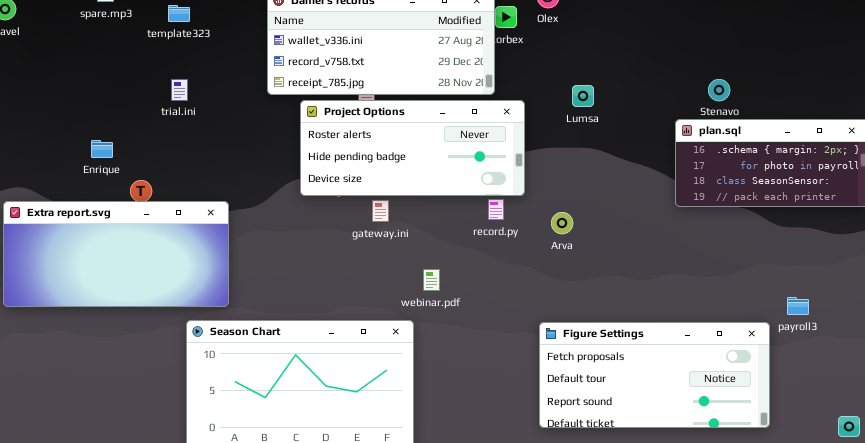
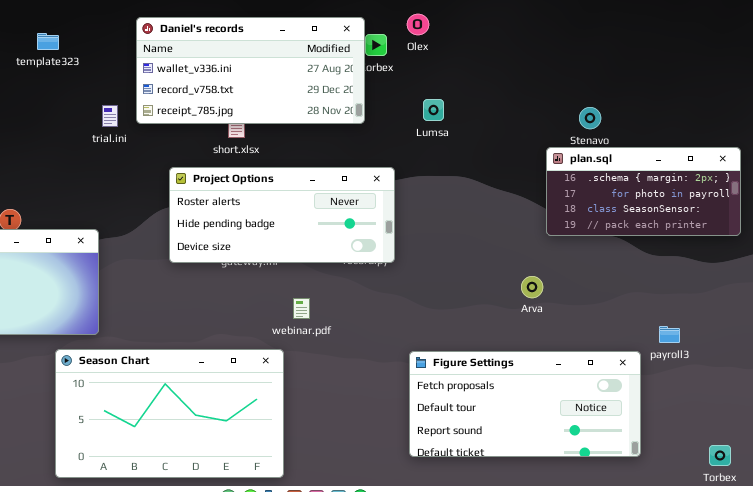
trial.ini: [171,79,188,101] -> [102,105,118,127], moved
Lumsa: [572,85,594,107] -> [423,99,444,121], moved
Project Options: [300,100,525,196] -> [169,167,395,263], moved
Arva: [551,212,573,234] -> [521,276,543,298], moved

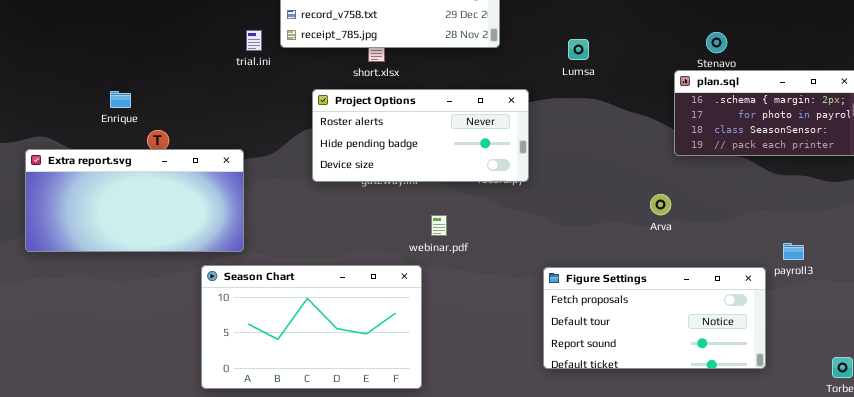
Lumsa: [423,99,444,121] -> [568,39,589,60], moved

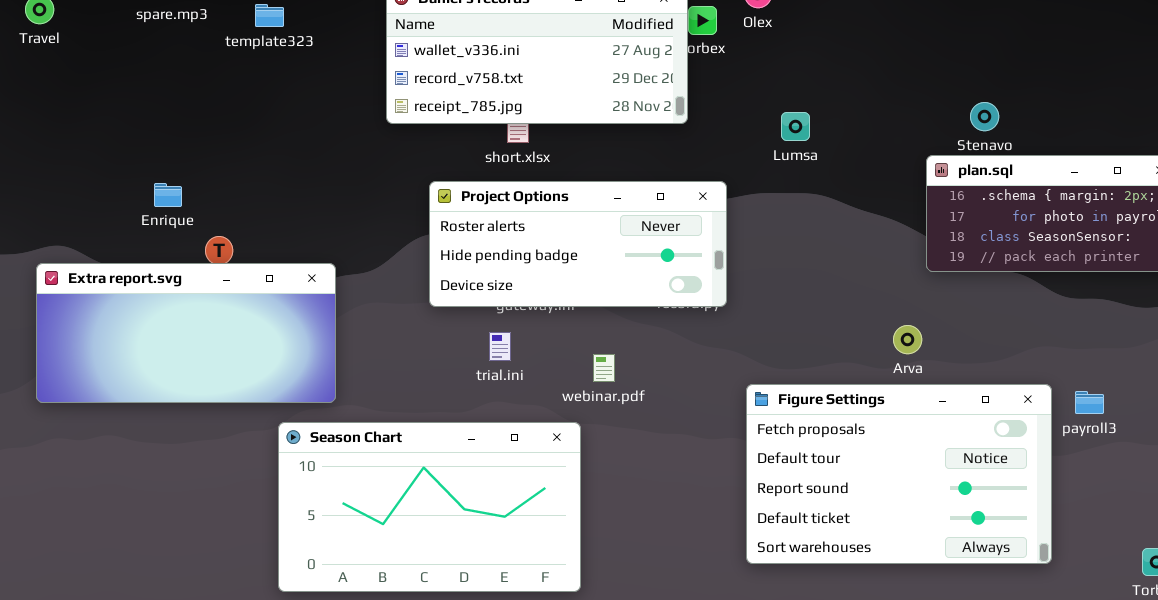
trial.ini: [246,30,262,51] -> [489,332,511,361], moved
Figure Settings: [543,267,766,369] -> [746,384,1052,564], resized

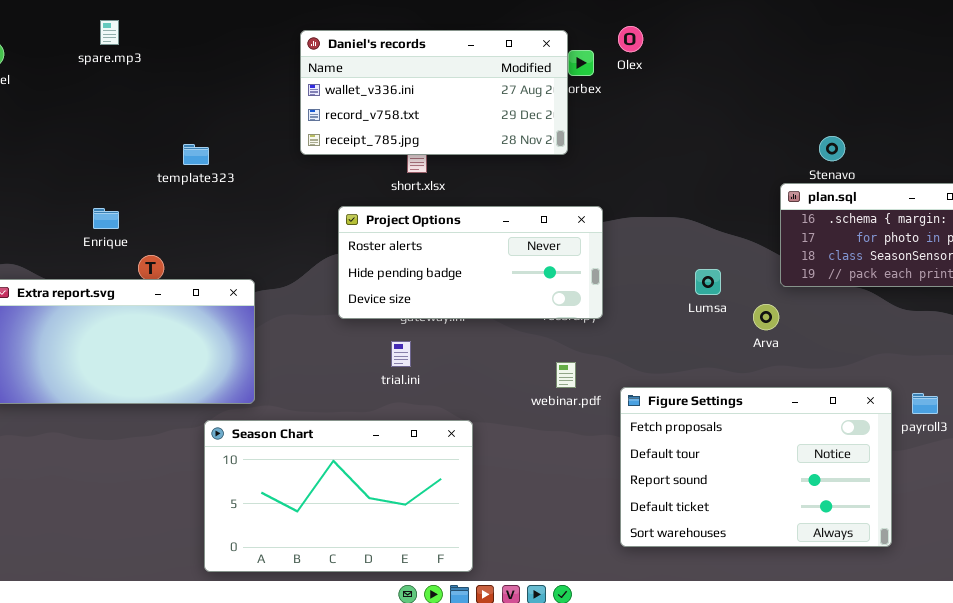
template323: [255,4,284,27] -> [183,144,209,165], moved
Lumsa: [781,112,810,141] -> [695,269,721,295], moved
Arva: [893,325,922,354] -> [753,304,779,330], moved
webinar.pdf: [593,354,615,382] -> [556,362,576,388], moved

